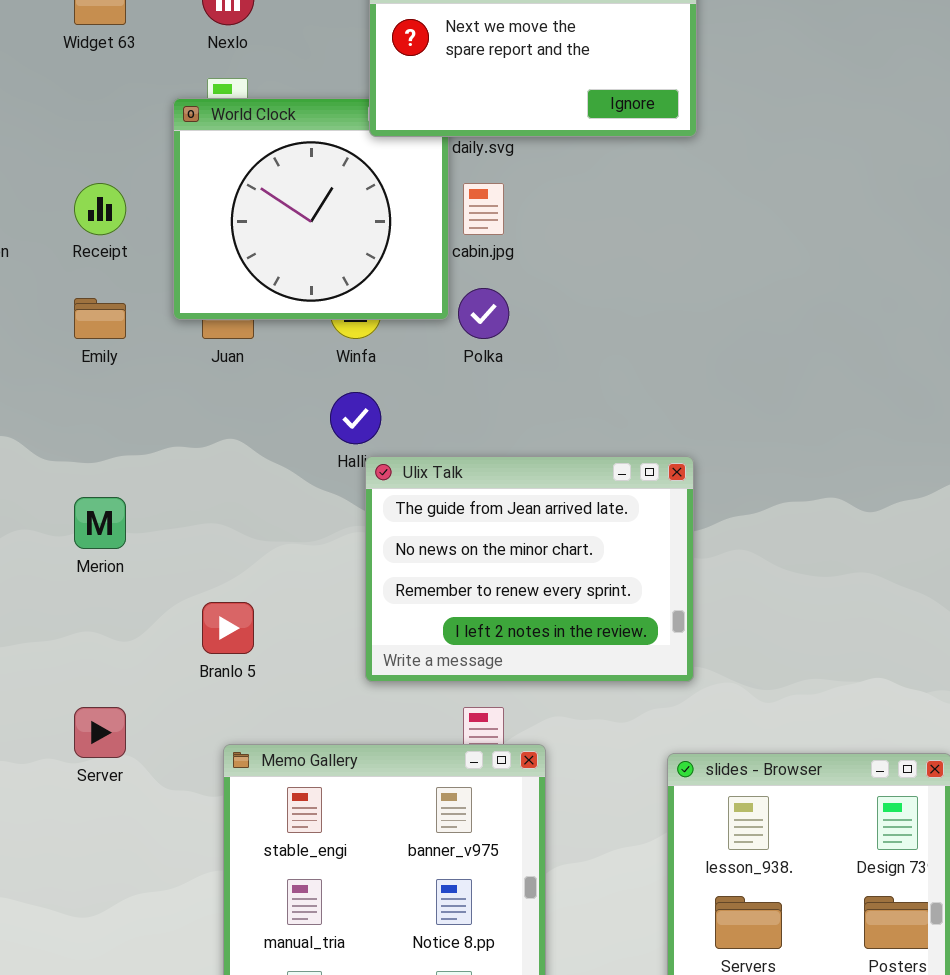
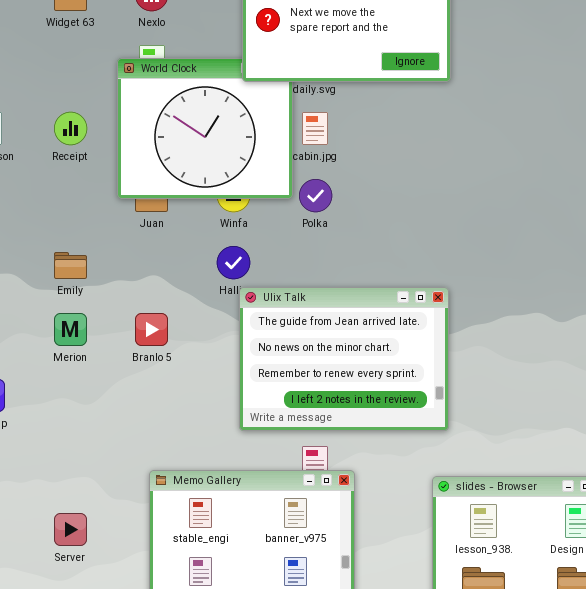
Emily: [74,298,126,339] -> [54,252,87,279], moved
Branlo 5: [202,602,254,654] -> [135,313,168,346], moved
Server: [74,707,126,758] -> [54,513,87,546], moved

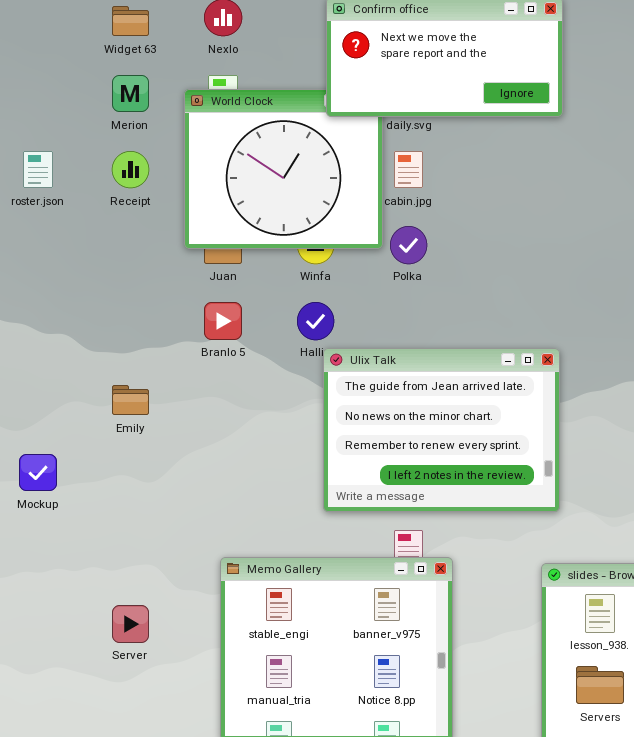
Emily: [54,252,87,279] -> [112,385,149,415], moved
Merion: [54,313,87,346] -> [112,75,149,112], moved
Branlo 5: [135,313,168,346] -> [204,302,242,340], moved

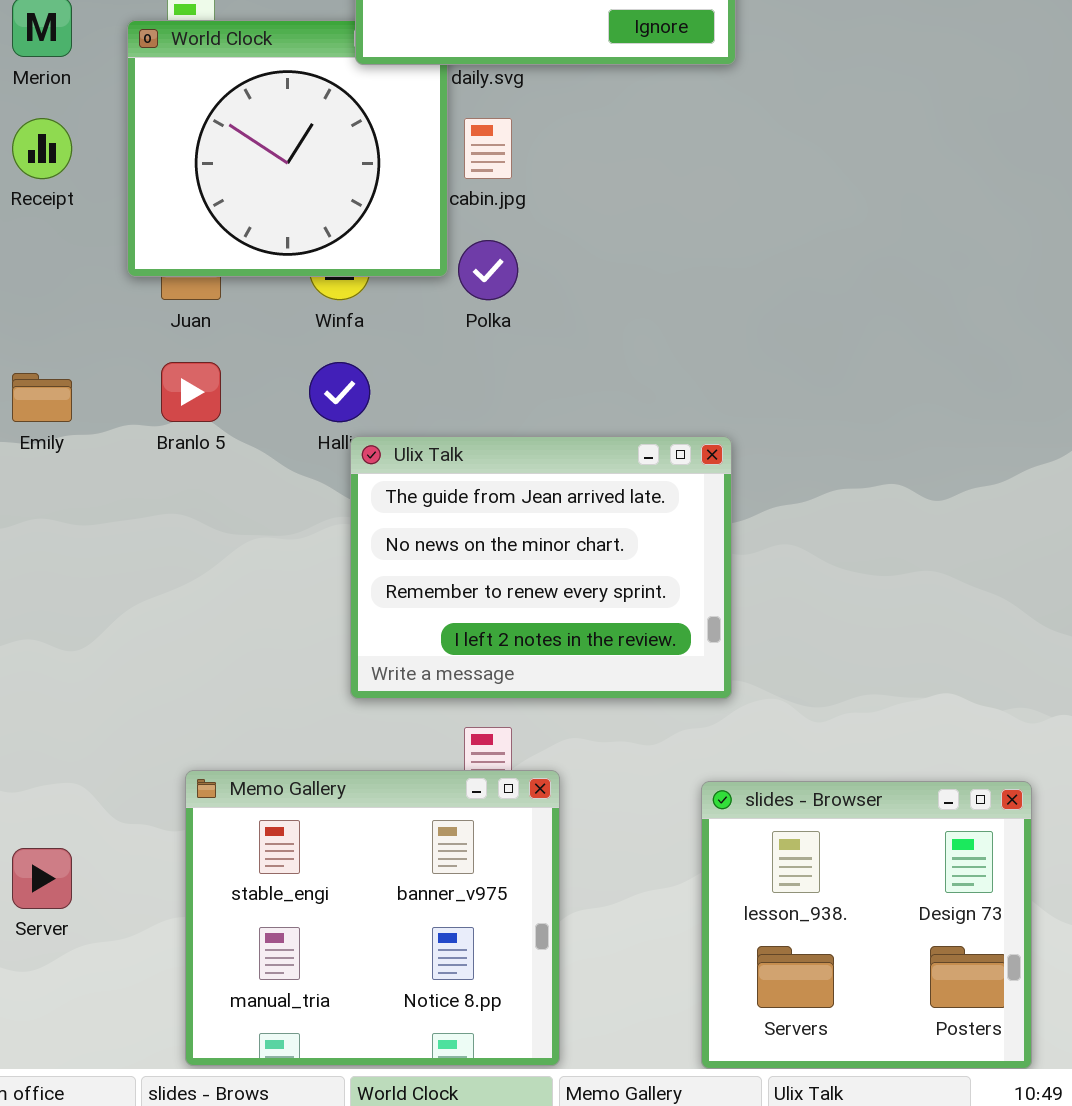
Emily: [112,385,149,415] -> [12,373,72,422], moved

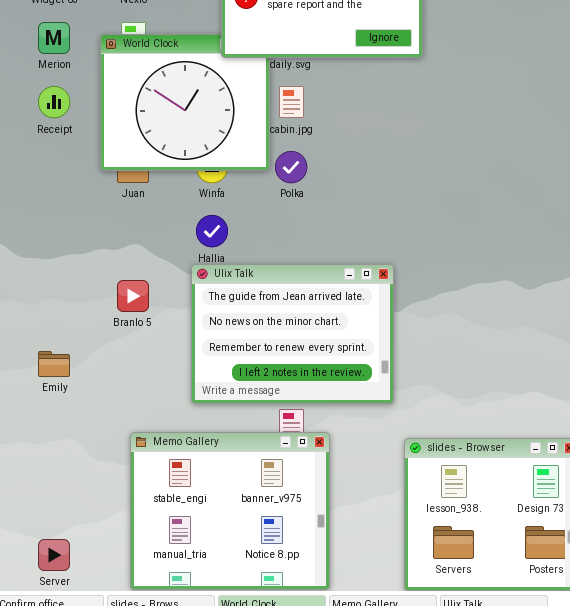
Branlo 5: [161,362,221,422] -> [117,280,149,312], moved
Emily: [12,373,72,422] -> [38,351,70,377], moved
Ulix Talk: [350,436,732,699] -> [191,264,394,404], moved
Server: [12,848,72,909] -> [38,539,70,571], moved

